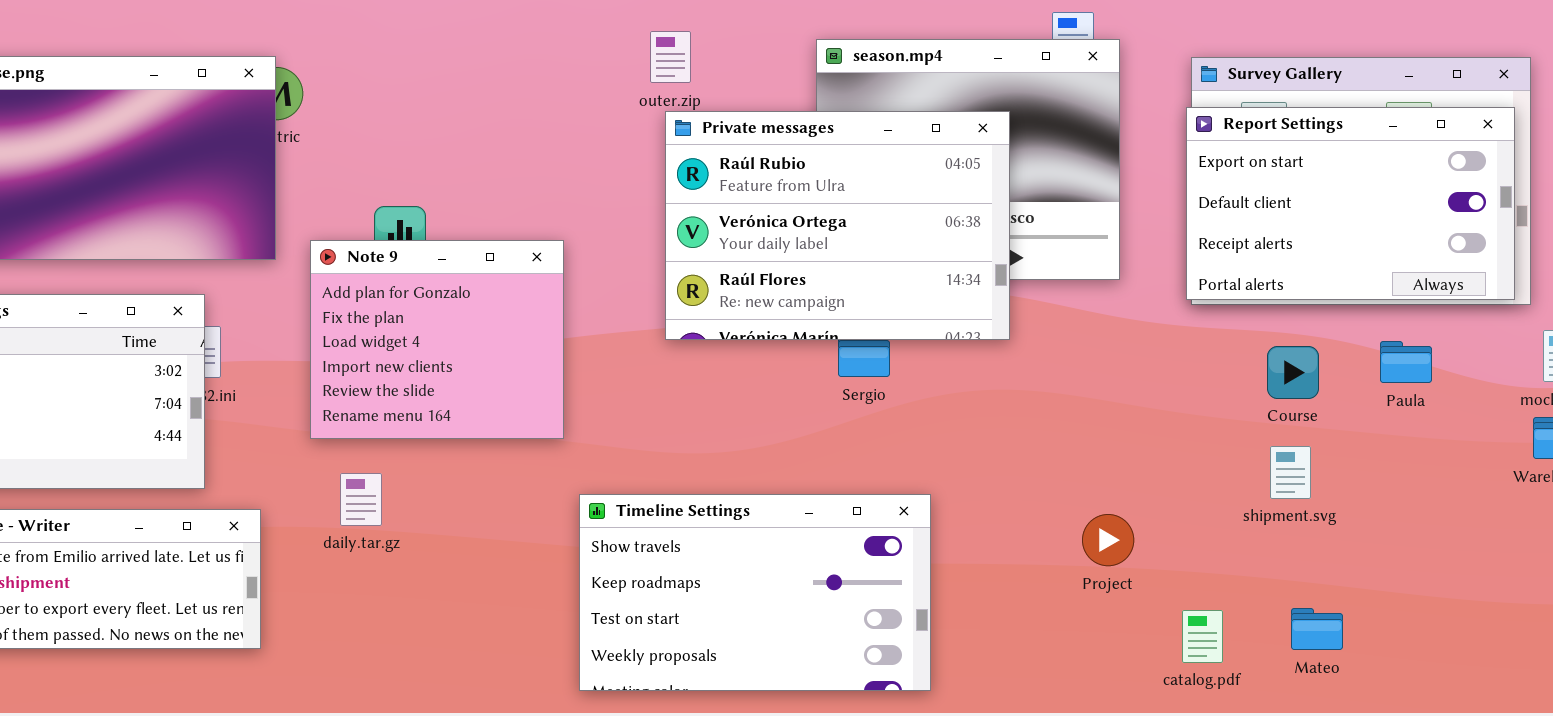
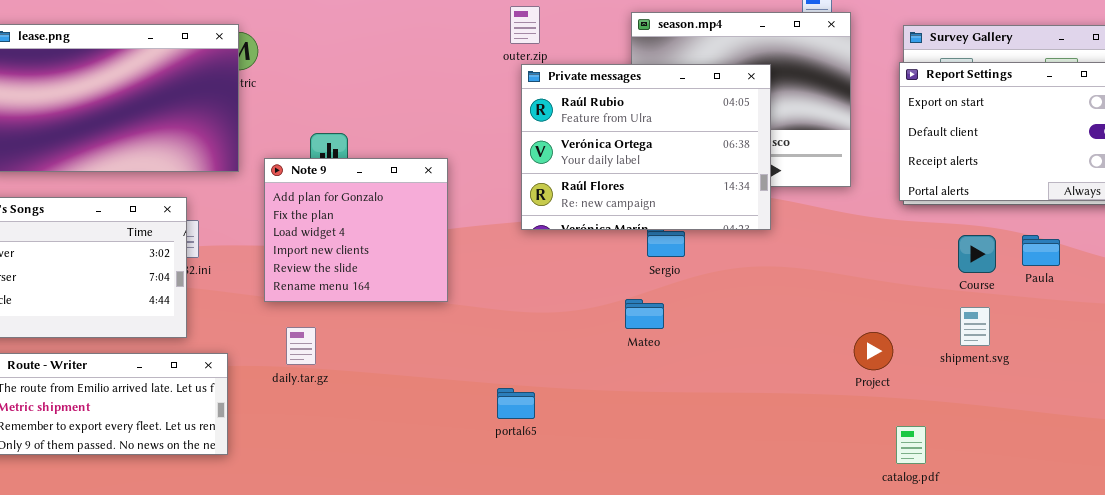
Paula: [1380,341,1432,383] -> [1022,235,1060,266], moved
Timeline Settings: [579,494,931,691] -> none, closed
Project: [1082,514,1134,566] -> [854,332,893,370], moved
Mateo: [1291,608,1343,650] -> [625,299,664,329], moved

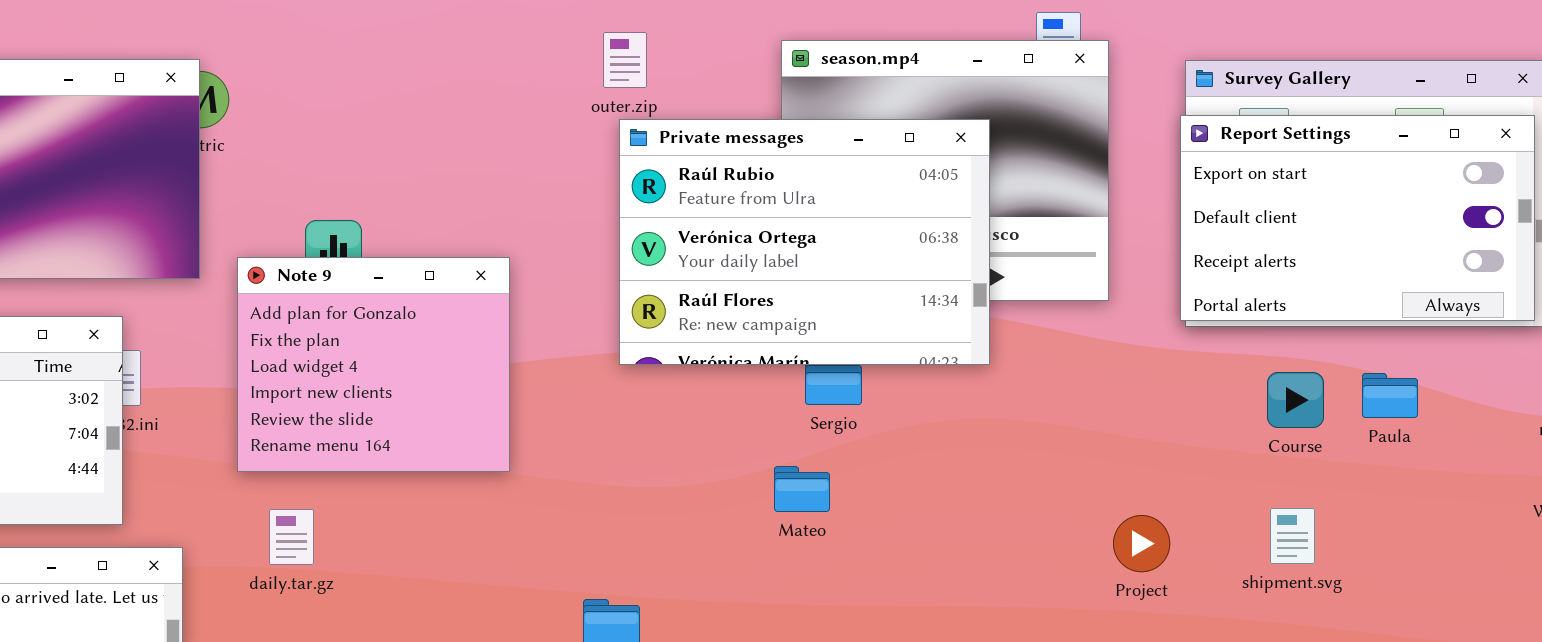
shipment.svg: [960,307,990,346] -> [1270,508,1315,564], moved

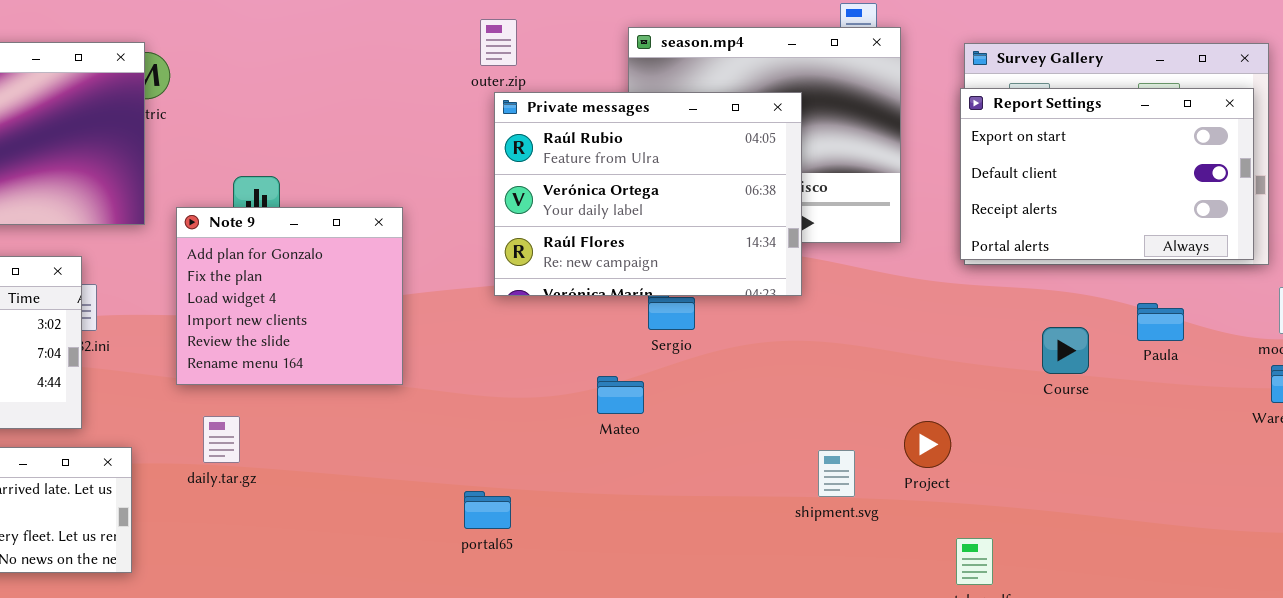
Course: [1267,372,1324,428] -> [1042,327,1089,374], moved
Paula: [1362,373,1418,418] -> [1137,303,1184,341], moved
Mateo: [774,466,830,512] -> [597,376,644,414], moved
shipment.svg: [1270,508,1315,564] -> [818,450,855,497], moved

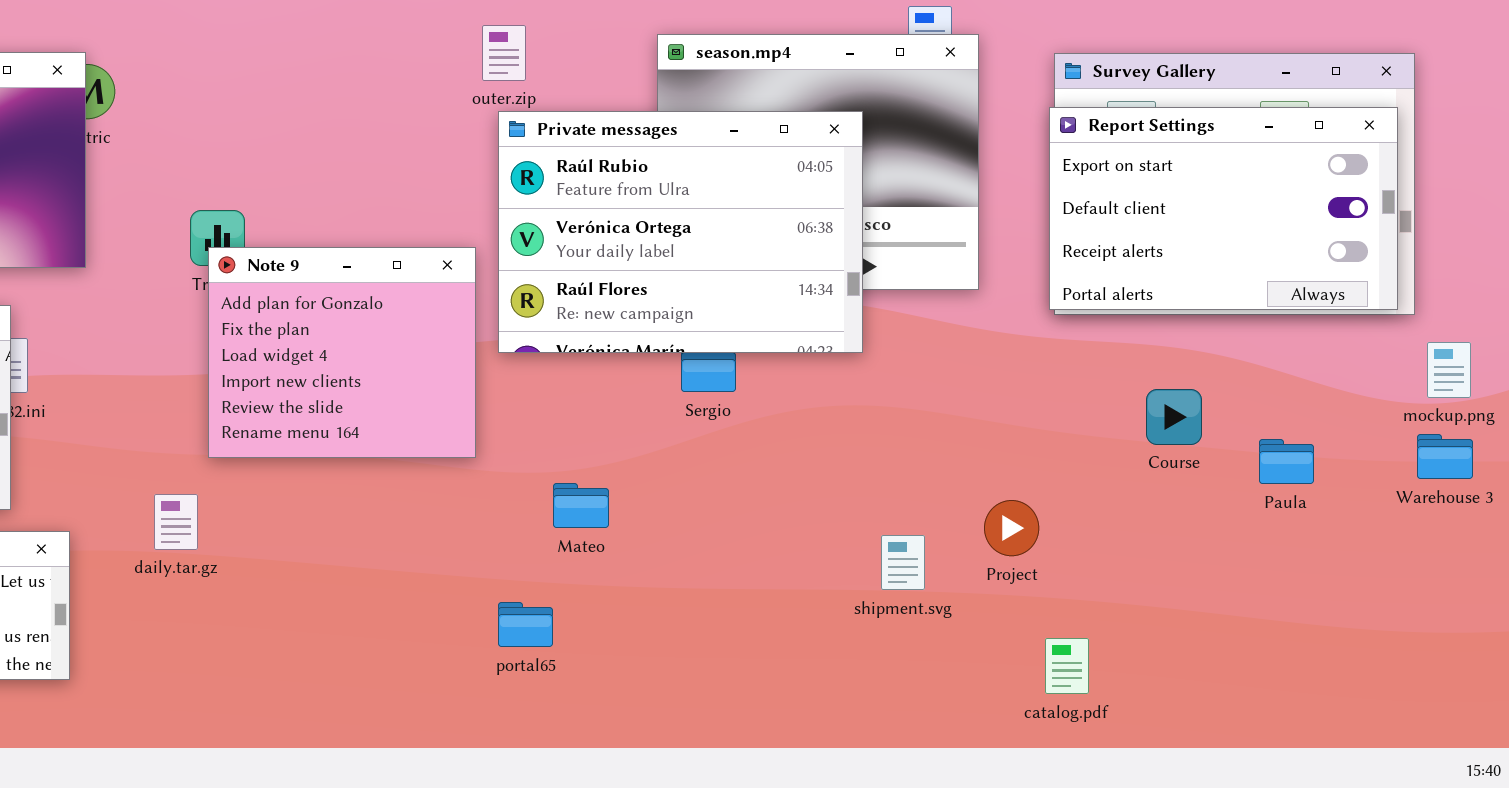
Note 9: [176,207,403,385] -> [208,247,476,458], moved
Paula: [1137,303,1184,341] -> [1259,439,1314,484], moved
Mateo: [597,376,644,414] -> [553,483,609,528], moved
portal65: [464,491,511,529] -> [498,602,553,647], moved

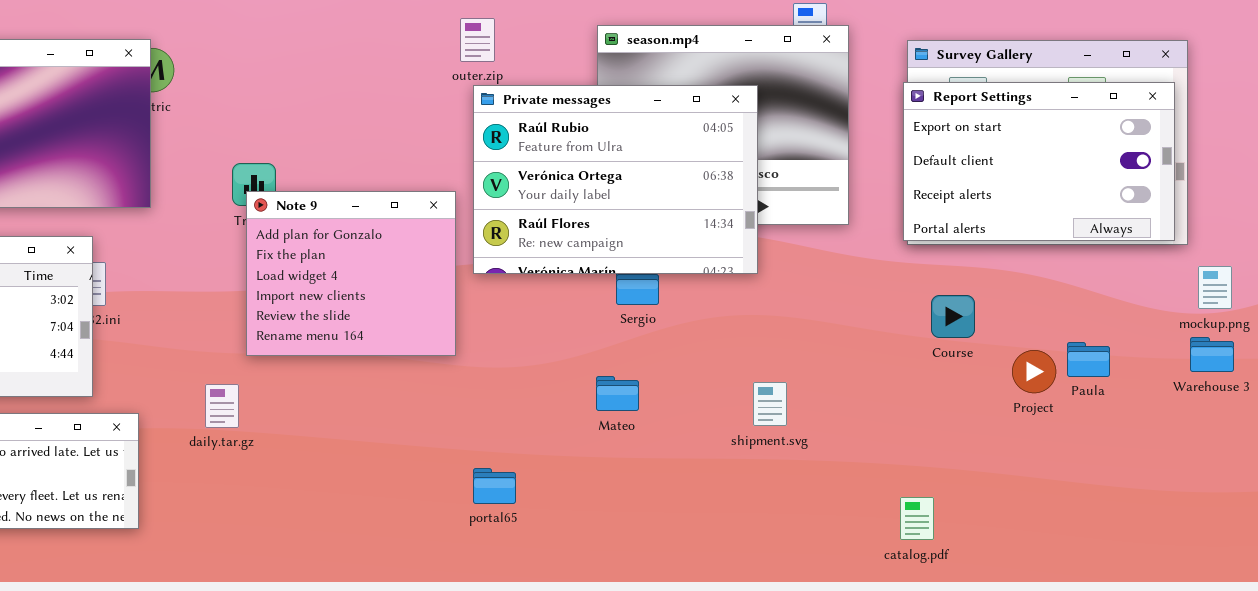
Course: [1146,389,1202,445] -> [931,295,975,338], moved
Mateo: [553,483,609,528] -> [596,376,639,411], moved
Project: [984,500,1039,556] -> [1012,350,1056,393], moved
shipment.svg: [881,535,925,590] -> [753,382,787,426], moved

